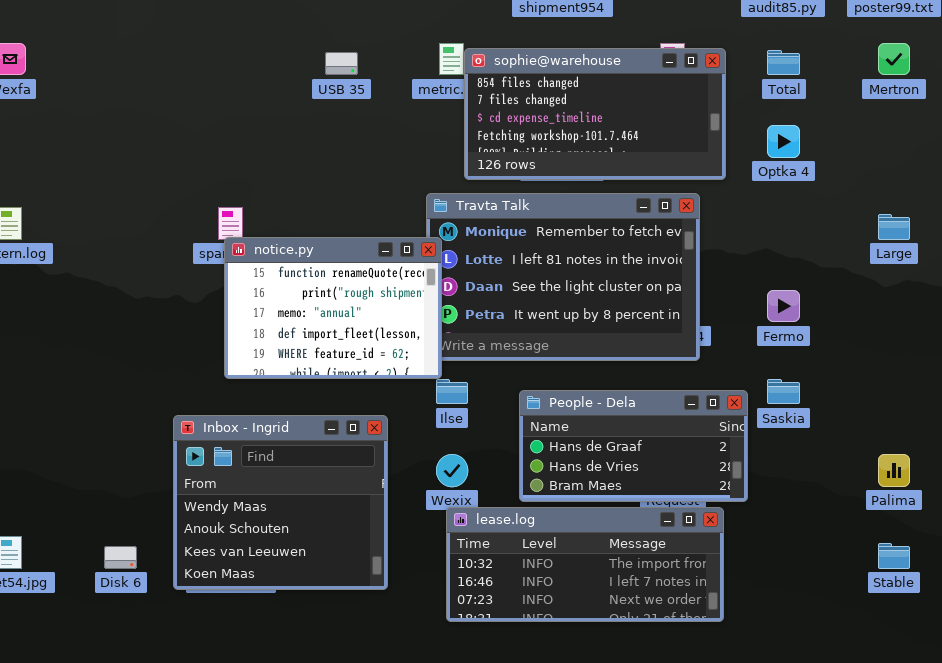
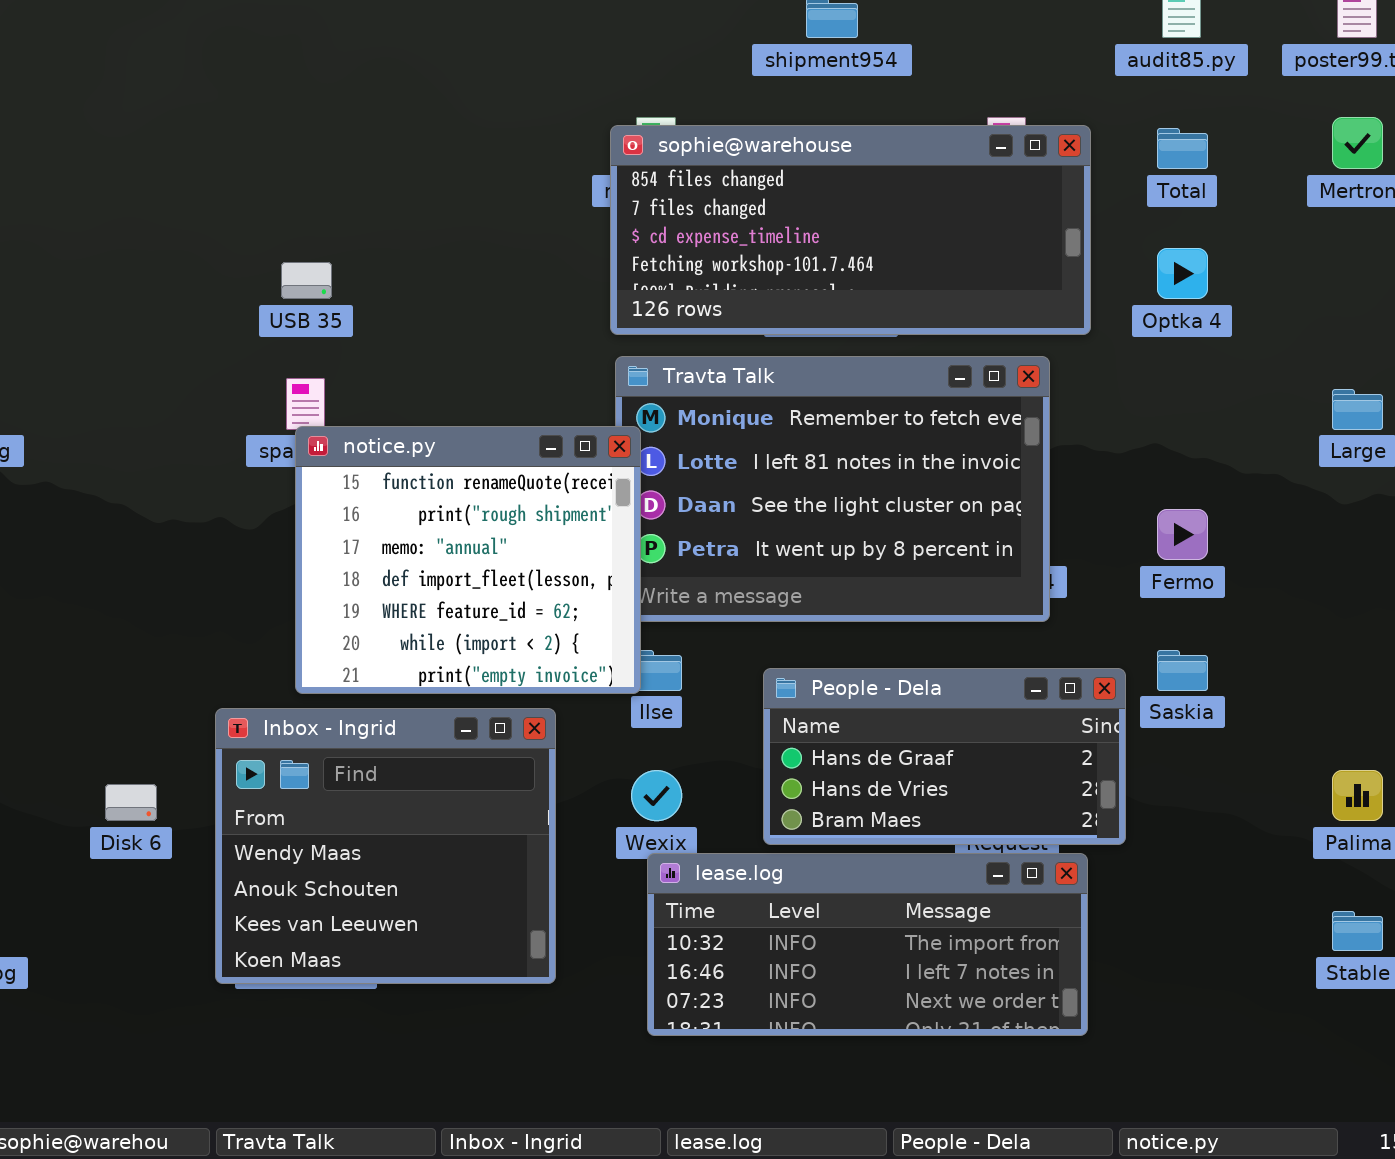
sophie@warehouse: [464,48,726,180] -> [610,125,1091,335], resized
USB 35: [325,52,358,75] -> [281,262,332,299], moved
notice.py: [224,237,442,379] -> [295,426,641,694], resized
Disk 6: [104,546,137,569] -> [105,784,157,821], moved

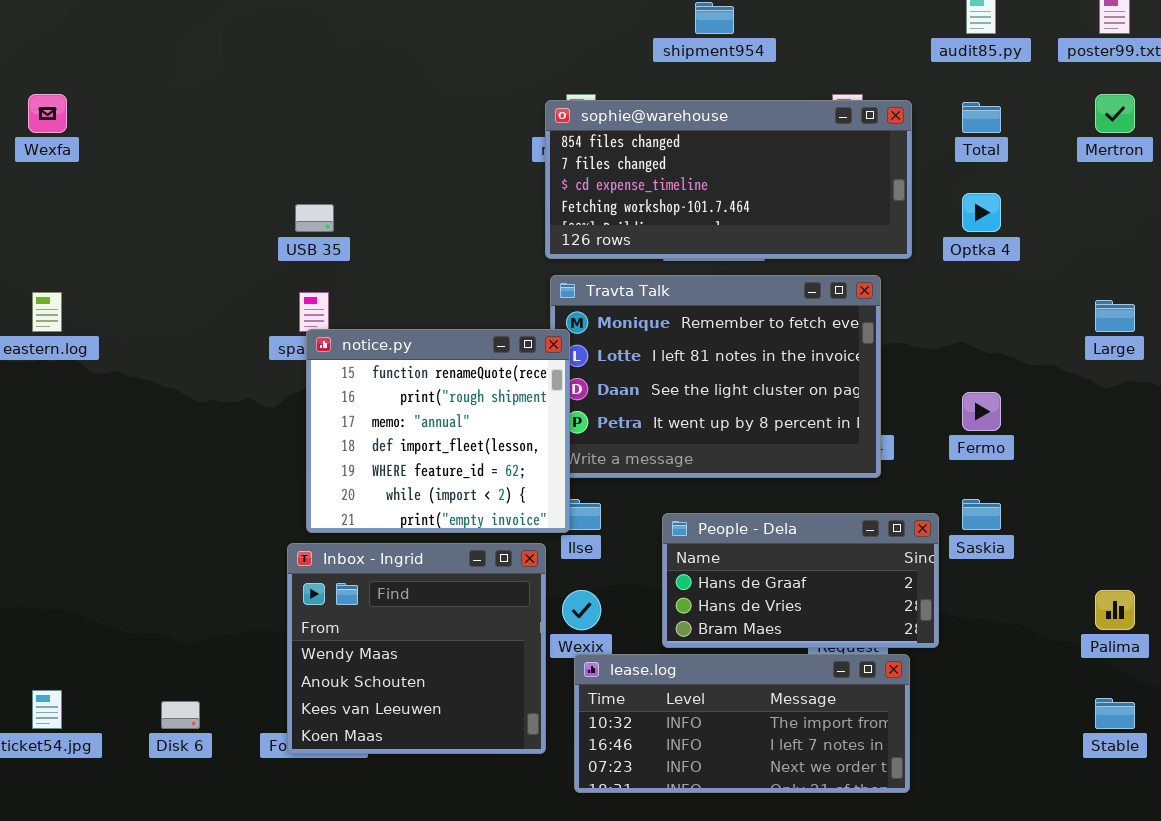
Inbox - Ingrid: [215,708,556,984] -> [287,543,546,754], moved
Disk 6: [105,784,157,821] -> [161,701,200,729], moved

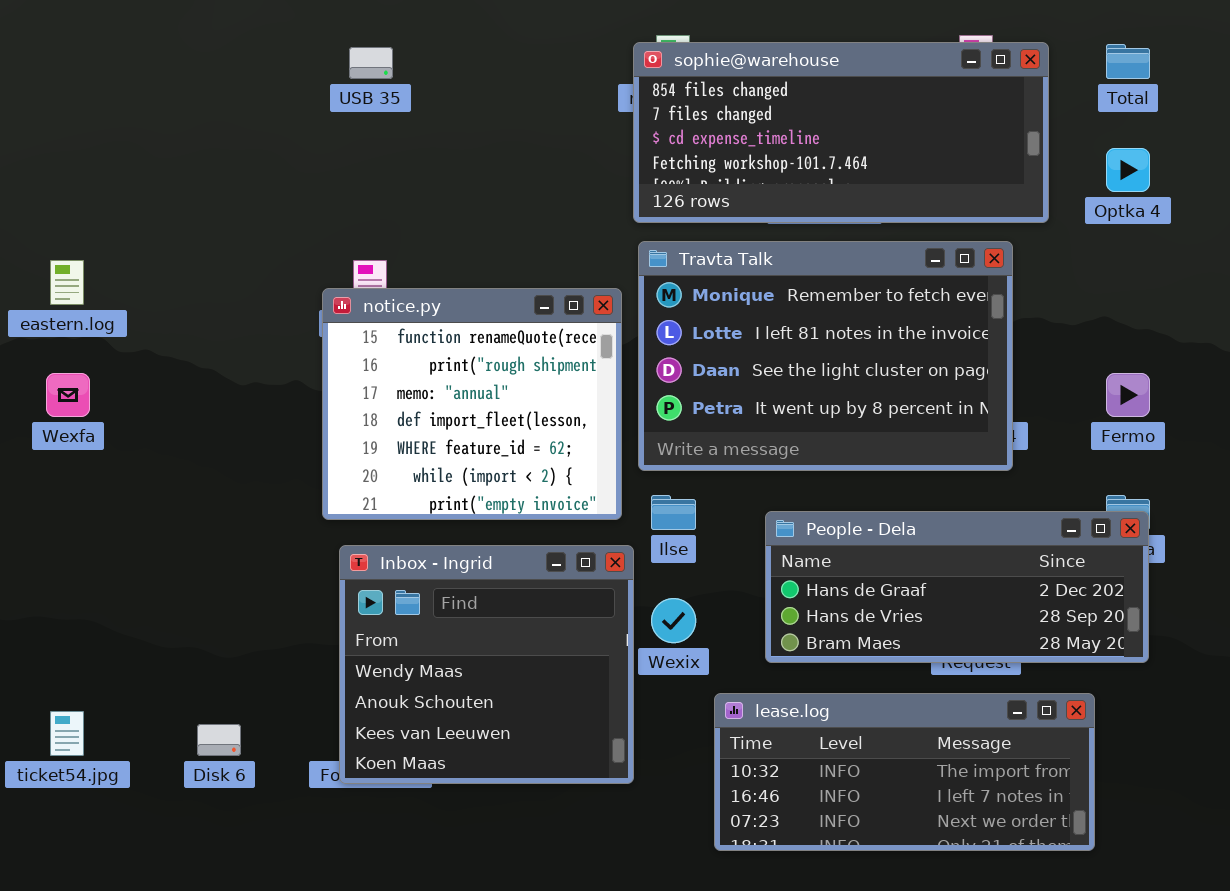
Wexfa: [28,94,67,133] -> [46,373,90,417], moved
USB 35: [295,204,334,232] -> [349,47,393,79], moved
notice.py: [306,329,570,533] -> [322,288,622,520], moved
People - Dela: [662,513,939,648] -> [765,511,1149,663], resized
lease.log: [574,654,910,793] -> [714,693,1095,851], moved

